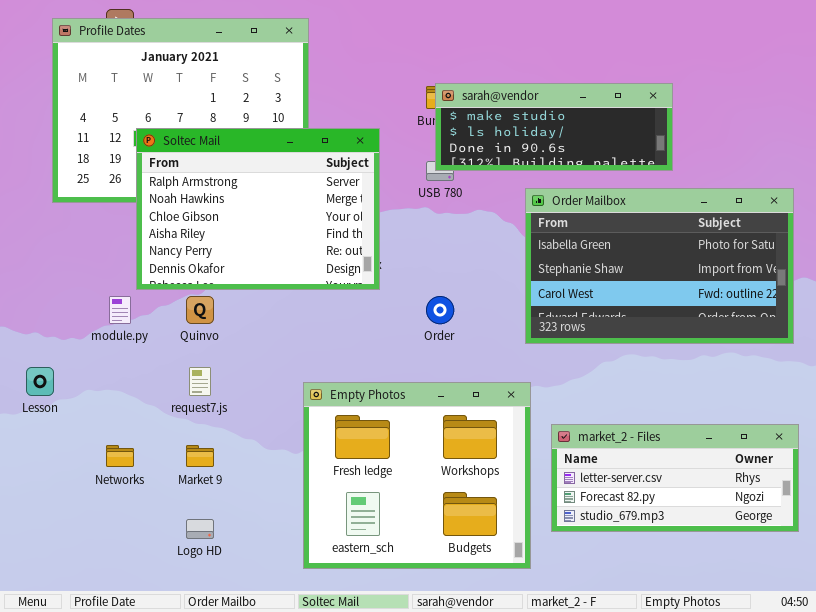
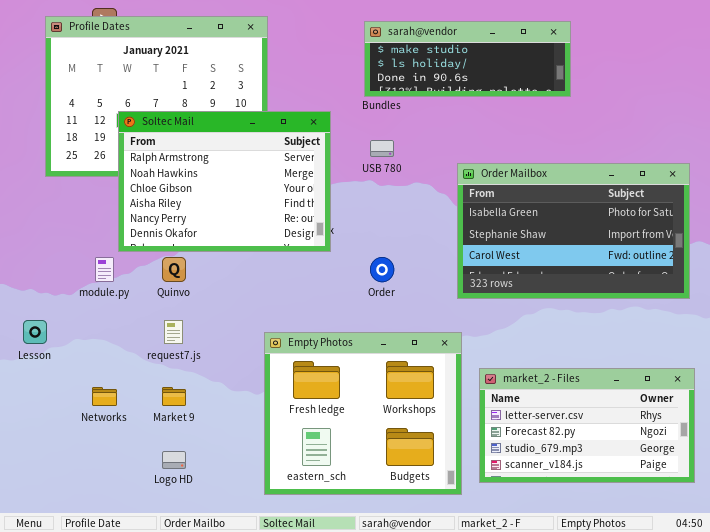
sarah@vendor: [435,83,673,171] -> [364,21,571,97], moved
market_2 - Files: [551,424,799,532] -> [479,368,695,483], resized

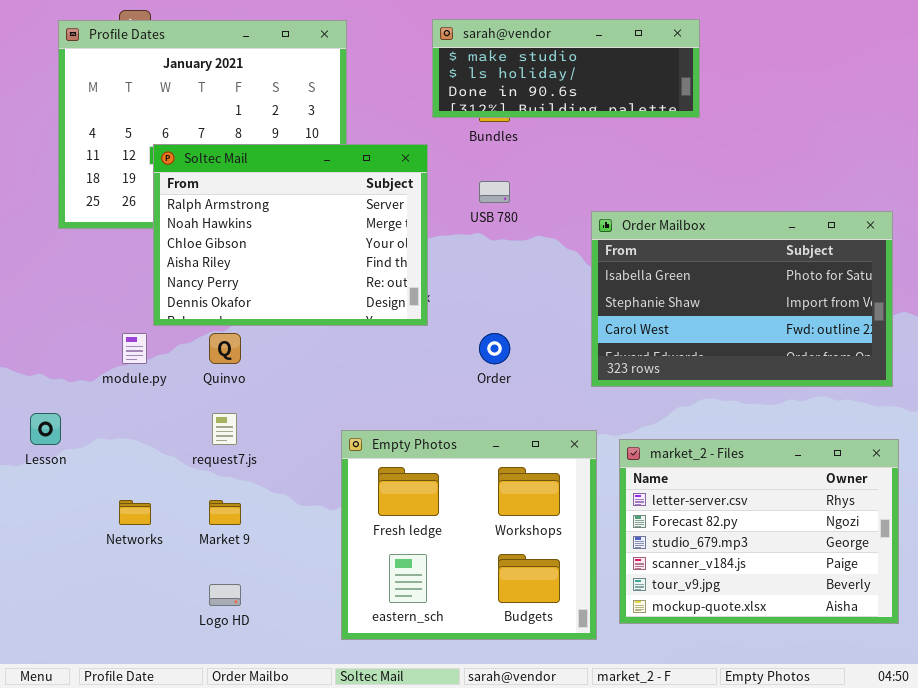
sarah@vendor: [364,21,571,97] -> [432,19,700,118], moved
market_2 - Files: [479,368,695,483] -> [619,439,899,624], resized

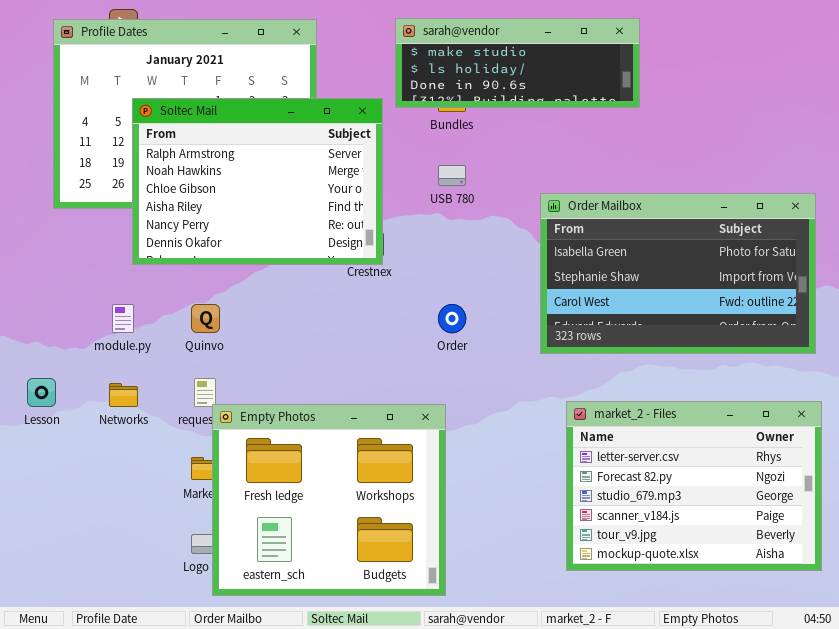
Soltec Mail: [153,144,428,326] -> [132,98,383,265], moved
Empty Photos: [341,430,597,640] -> [212,404,446,596], moved
Networks: [119,500,151,525] -> [109,383,138,407], moved

